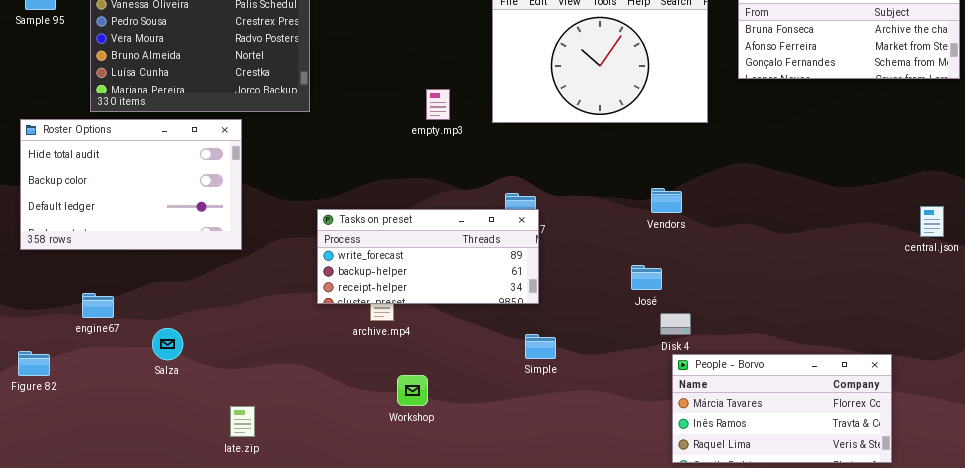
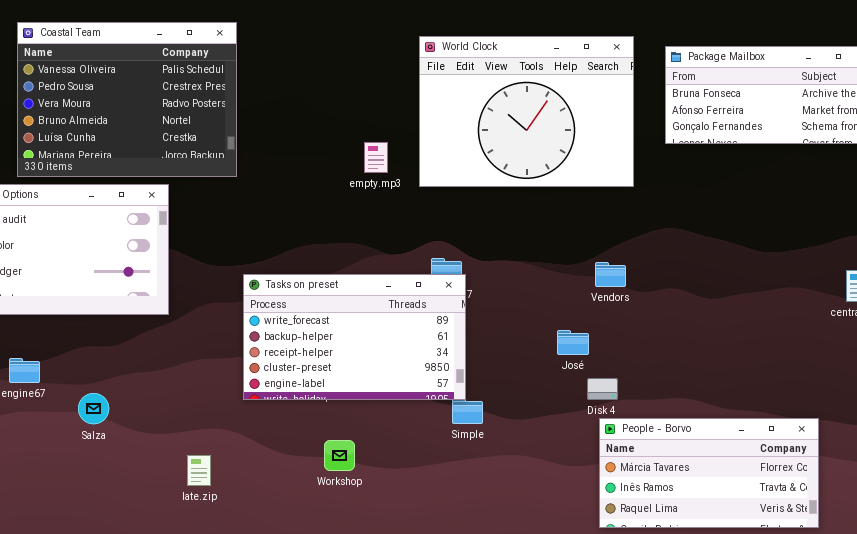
empty.mp3: [426,89,450,120] -> [364,142,388,173], moved
Vendors: [651,188,682,213] -> [595,262,626,287], moved
Tasks on preset: [317,209,539,304] -> [243,274,466,400], resized
late.zip: [230,406,255,437] -> [187,455,211,486], moved

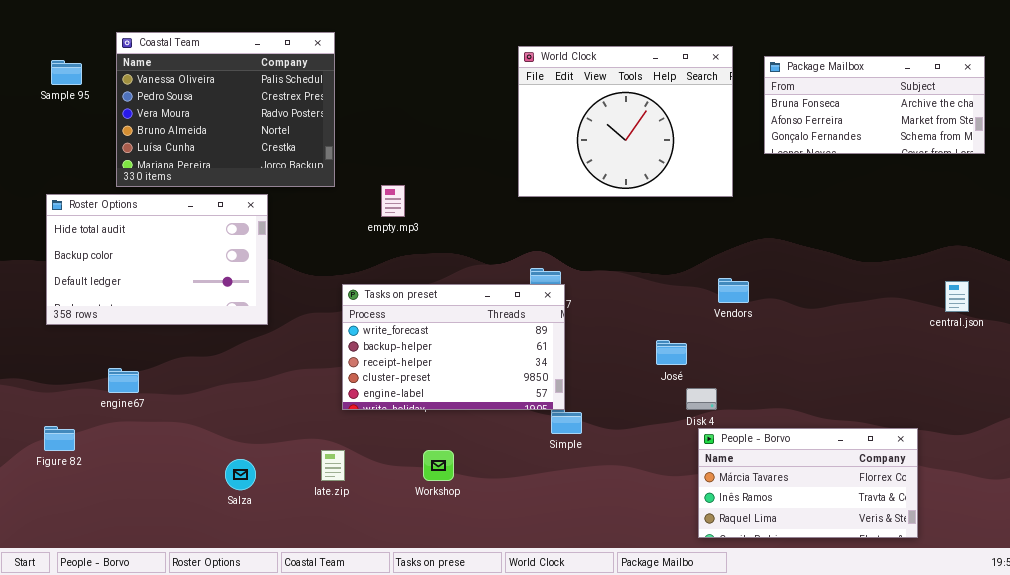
empty.mp3: [364,142,388,173] -> [381,185,405,217], moved
Vendors: [595,262,626,287] -> [718,278,749,303], moved
Salza: [78,393,109,424] -> [225,459,256,490], moved
late.zip: [187,455,211,486] -> [321,450,345,481], moved

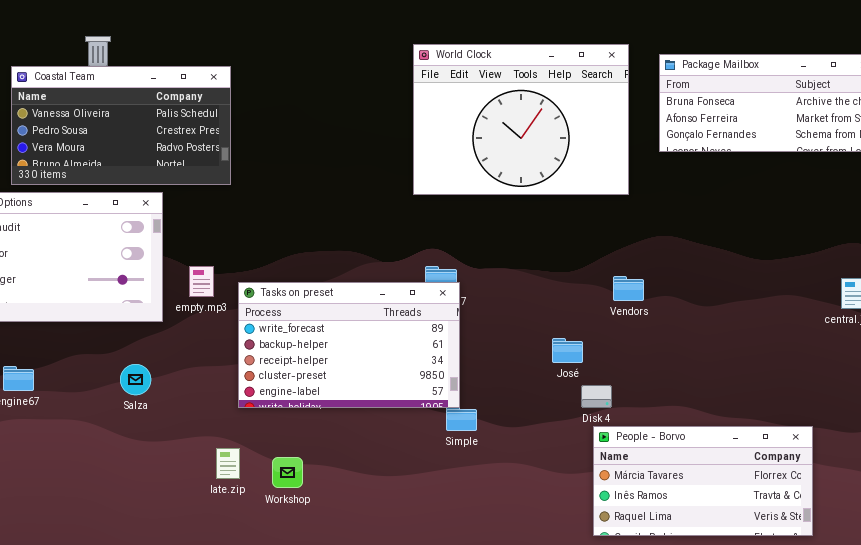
Coastal Team: [116,32,335,187] -> [11,66,231,185], resized
empty.mp3: [381,185,405,217] -> [189,266,214,297], moved
Workshop: [423,450,454,481] -> [272,457,303,488], moved
Salza: [225,459,256,490] -> [120,364,151,395], moved

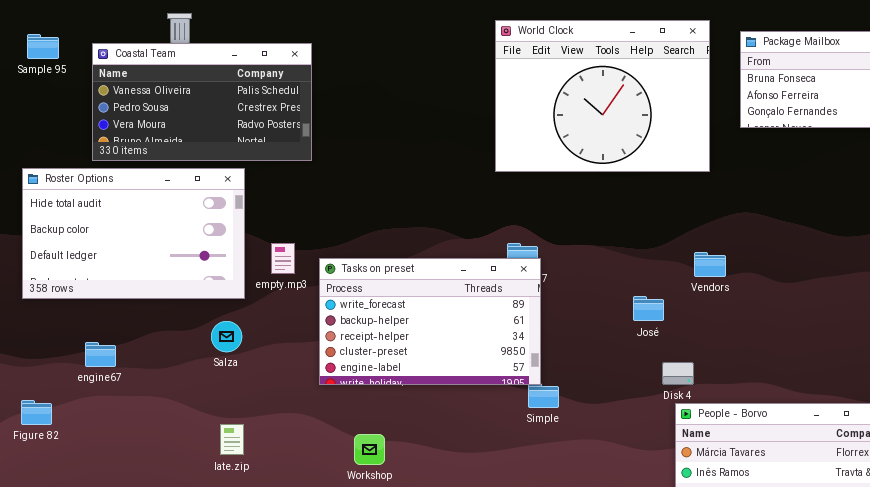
José: [552,338,583,363] -> [633,296,664,321], moved
Salza: [120,364,151,395] -> [211,321,242,352], moved
late.zip: [216,448,240,479] -> [220,424,244,455], moved

